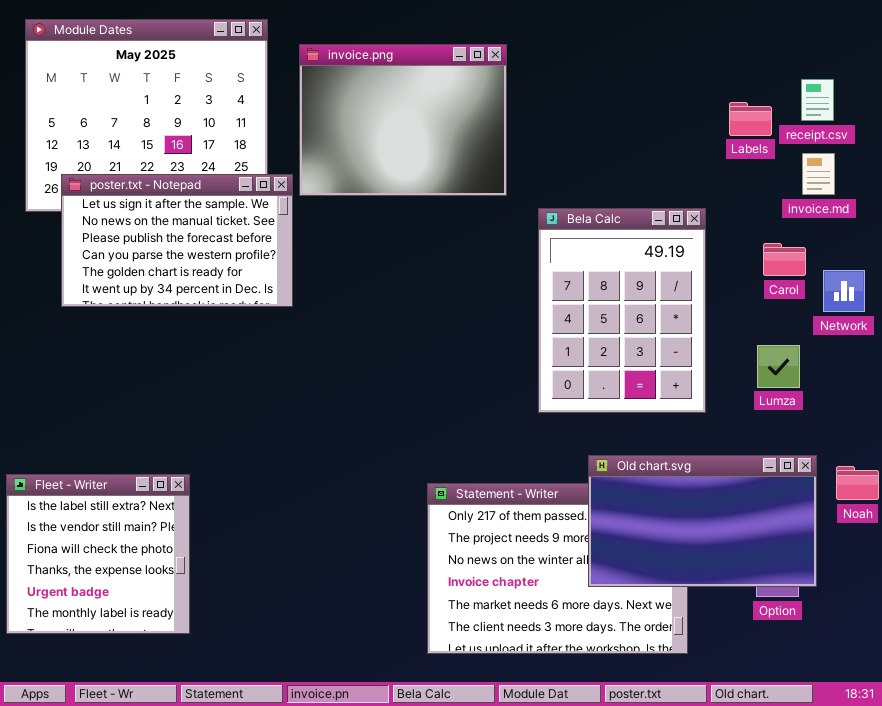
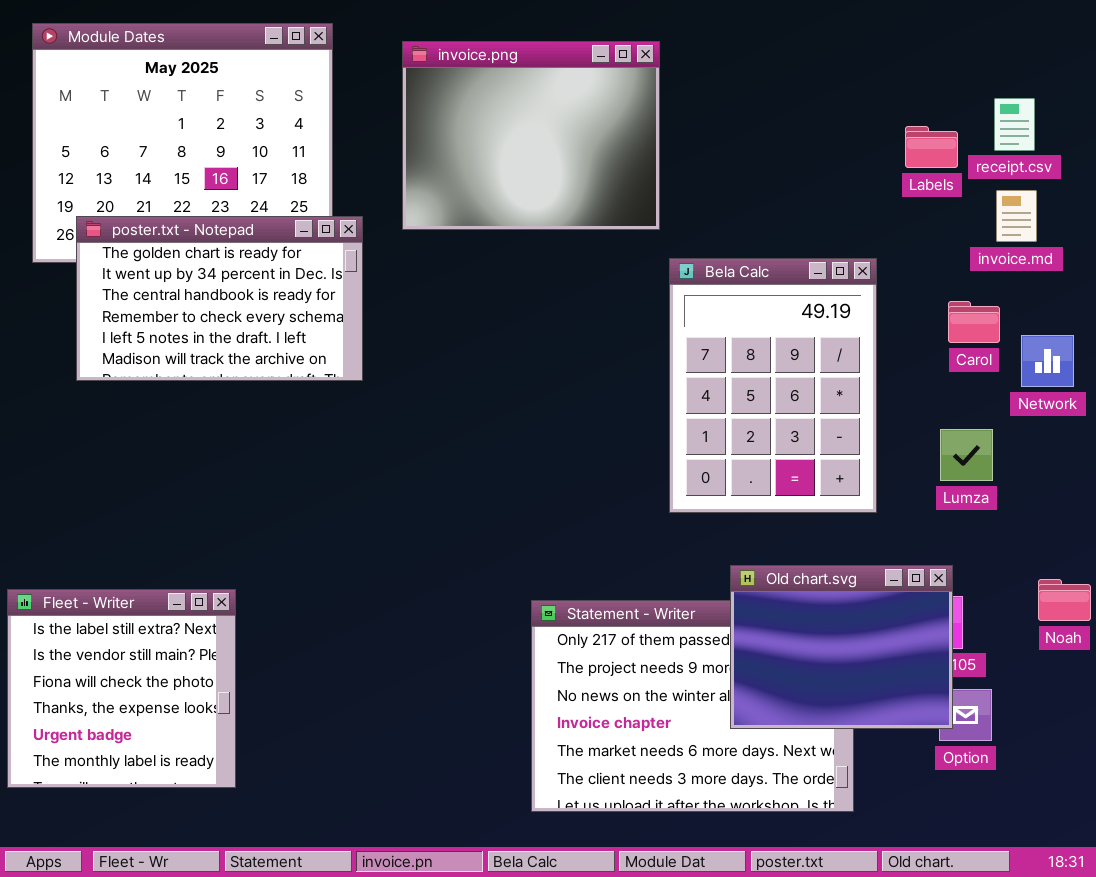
invoice.png: [299,44,507,196] -> [402,41,660,230], moved
poster.txt - Notepad: [61,174,293,307] -> [76,216,363,381], scrolled down 4 rows
Old chart.svg: [588,455,817,587] -> [730,565,953,729], resized

